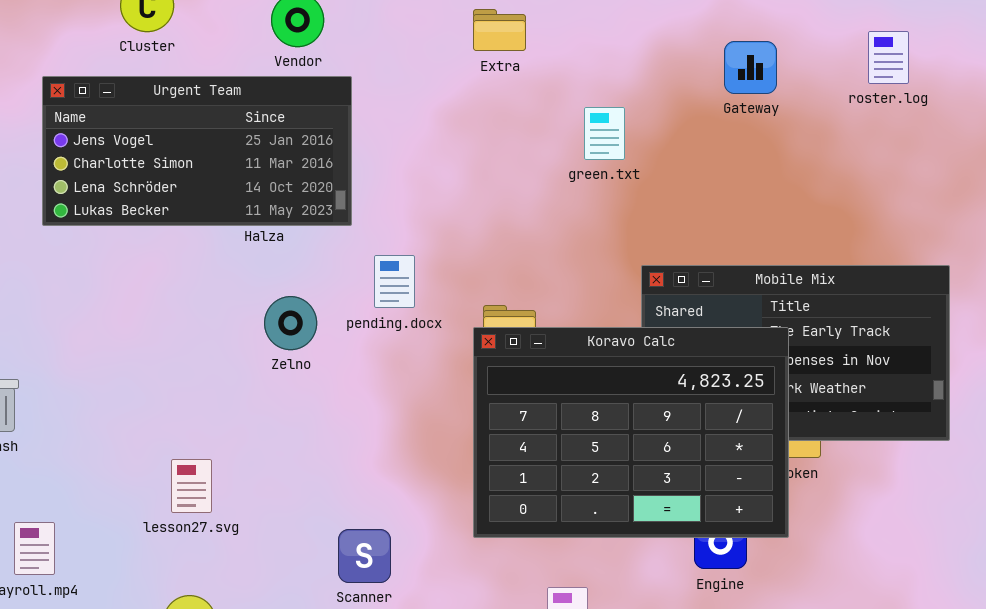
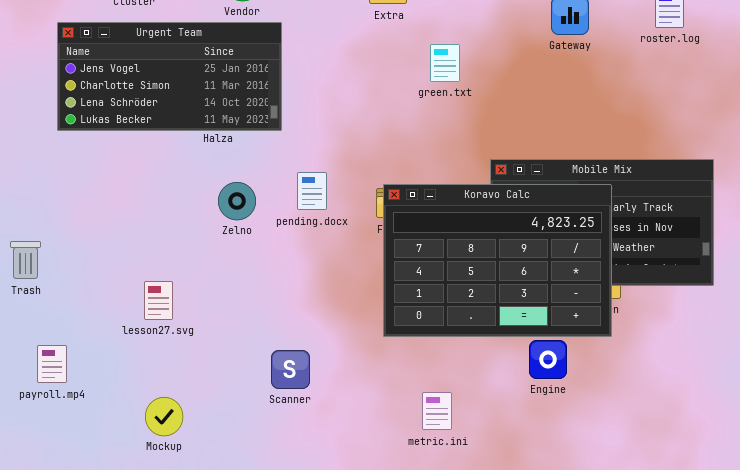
green.txt: [584,107,625,160] -> [430,44,460,82], moved
pending.docx: [374,255,415,308] -> [297,172,327,210], moved
Koravo Calc: [473,327,789,538] -> [383,184,612,337], moved
lesson27.svg: [171,459,212,513] -> [144,281,173,320], moved

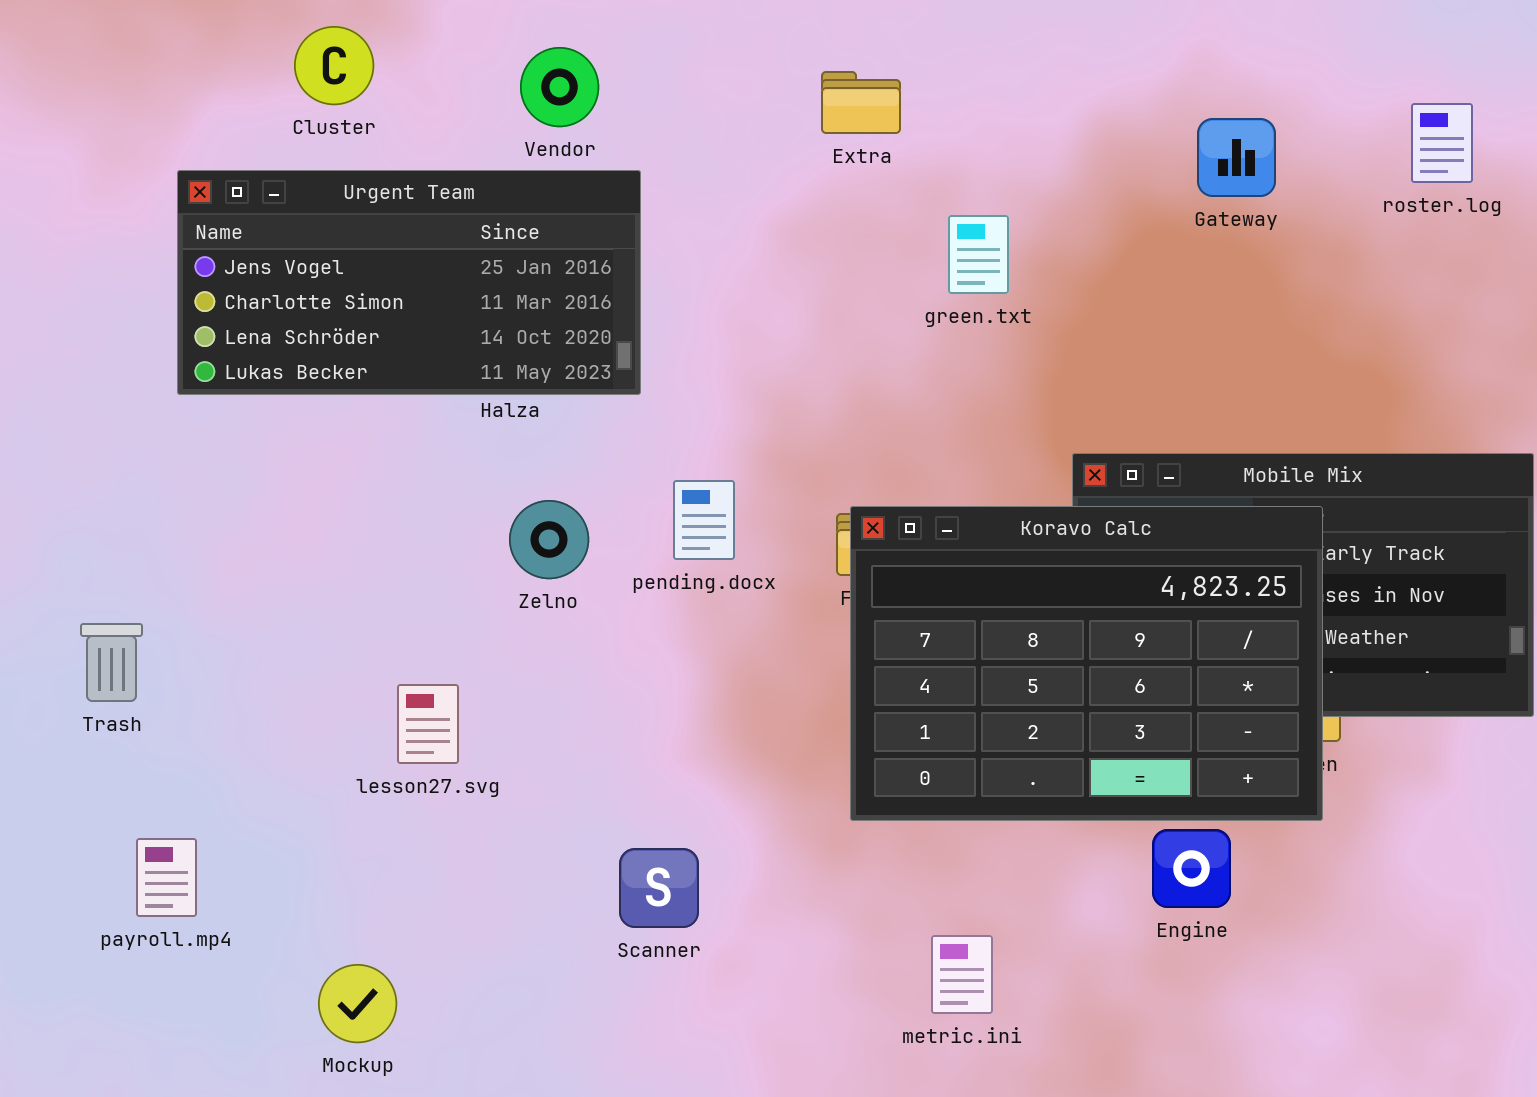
lesson27.svg: [144,281,173,320] -> [397,684,459,764], moved
Mockup: [145,397,183,436] -> [318,964,397,1043], moved

